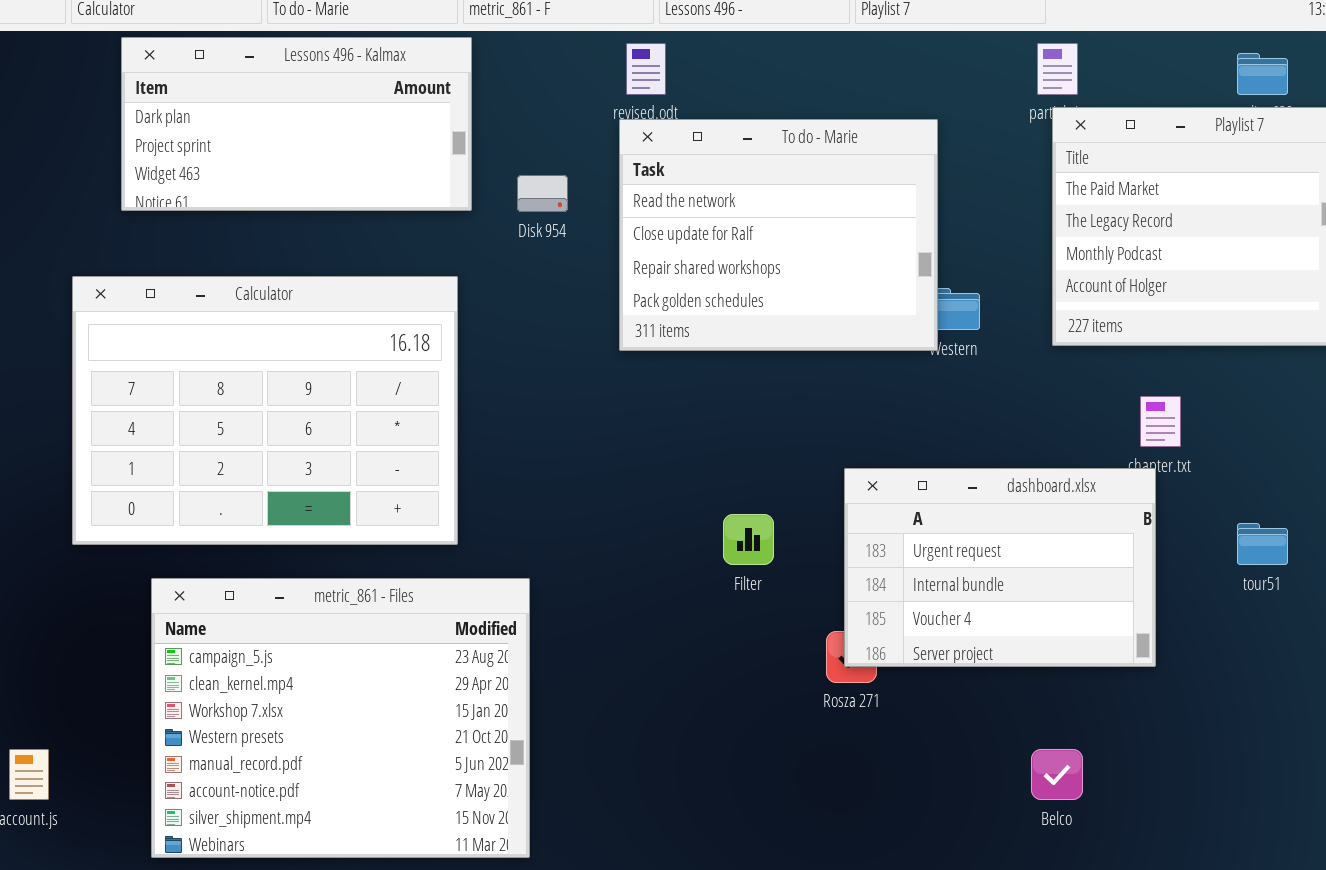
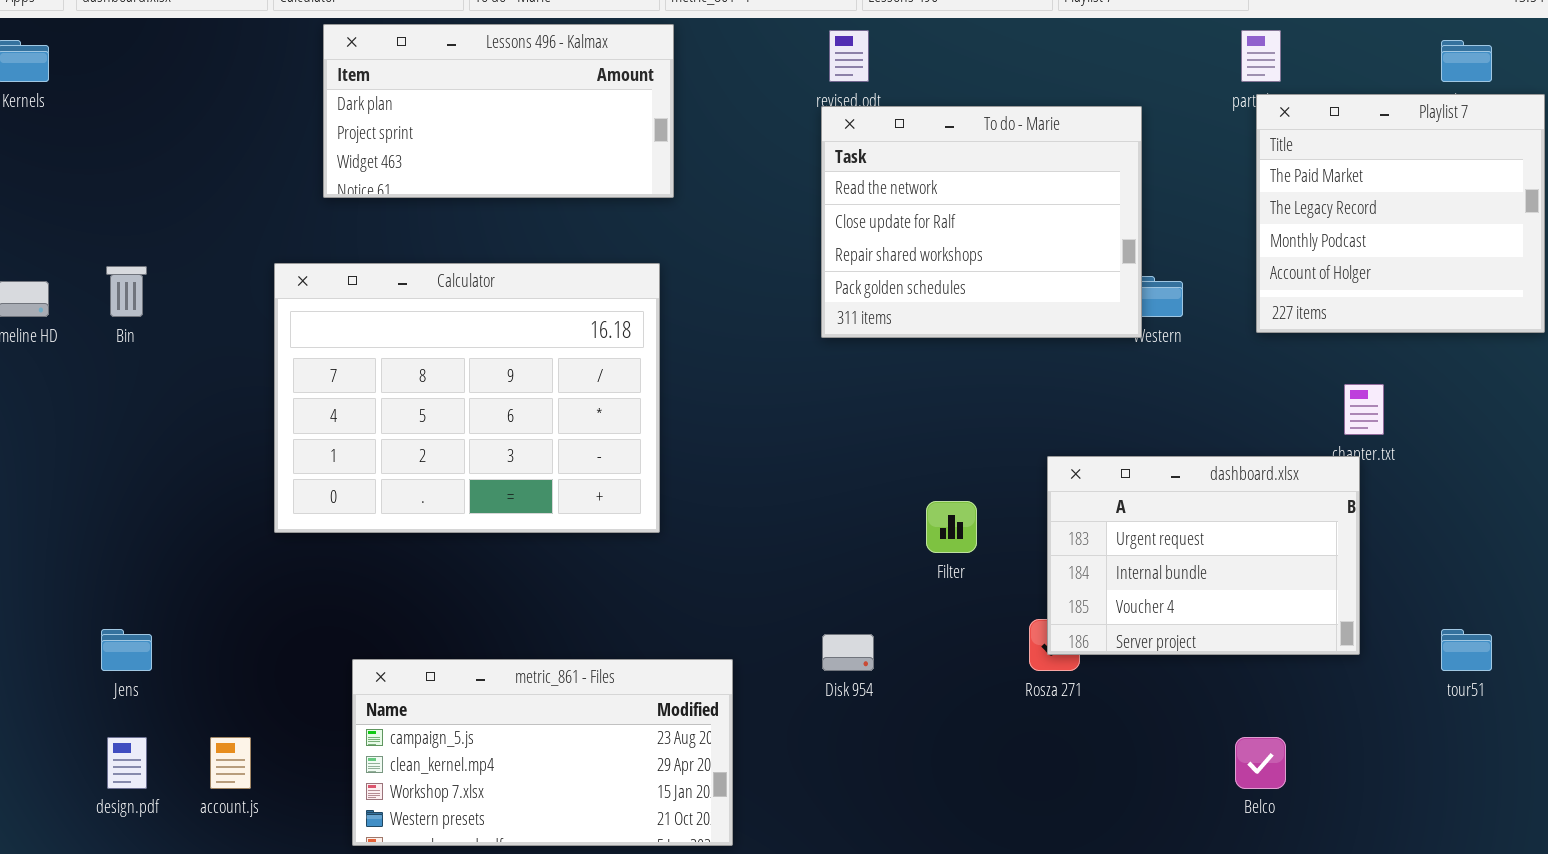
Disk 954: [517,175,568,212] -> [822,634,874,671], moved
tour51: [1237,523,1288,565] -> [1441,629,1492,671], moved
metric_861 - Files: [151,578,530,858] -> [352,659,733,846], resized

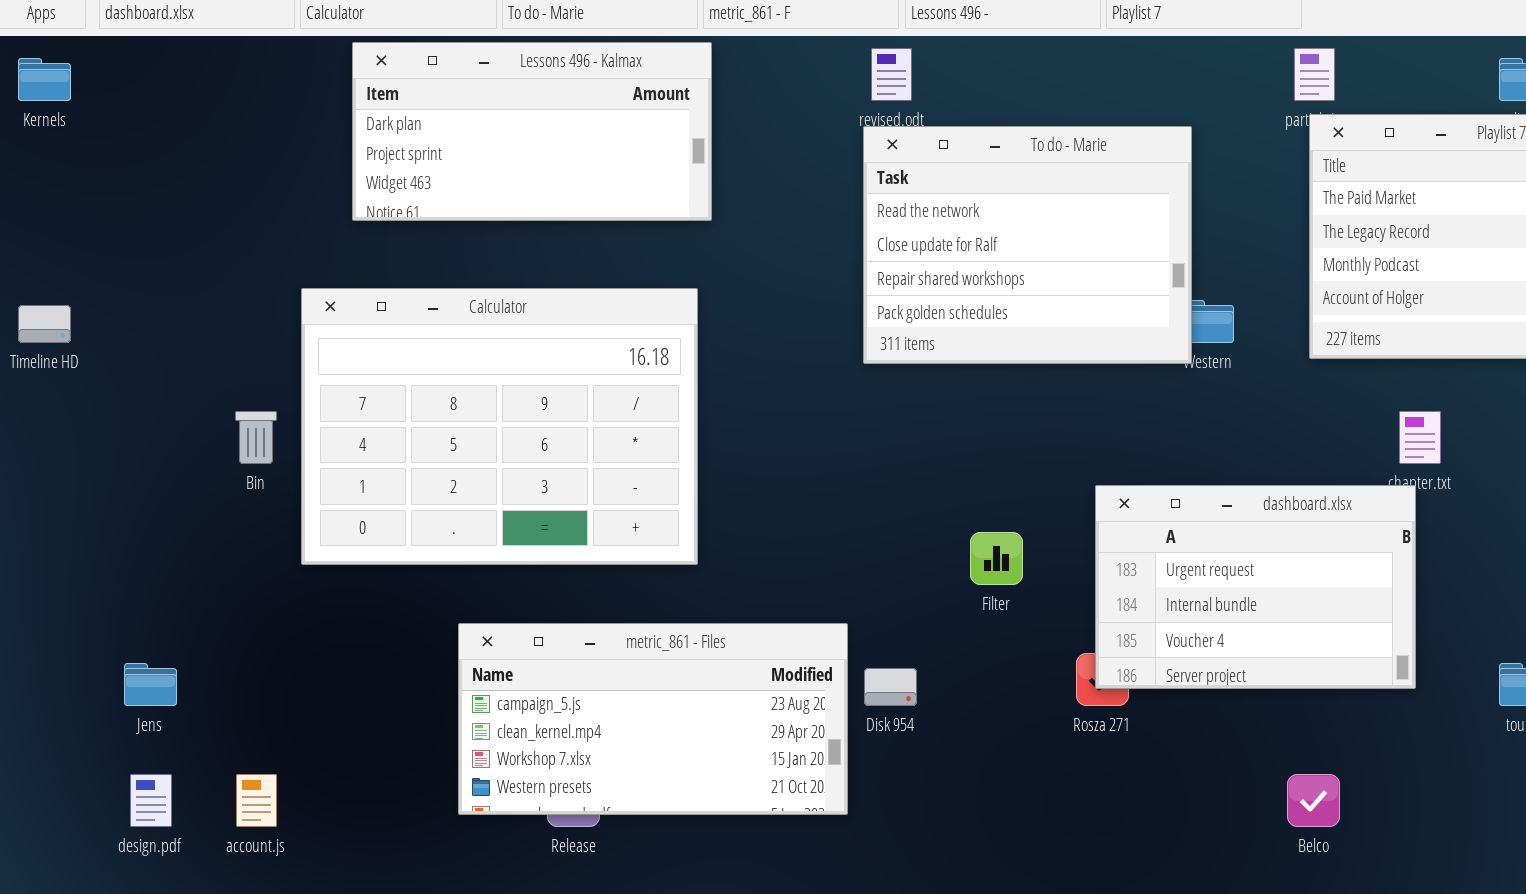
Bin: [106,266,147,317] -> [235,411,277,464], moved
metric_861 - Files: [352,659,733,846] -> [458,623,848,815], moved

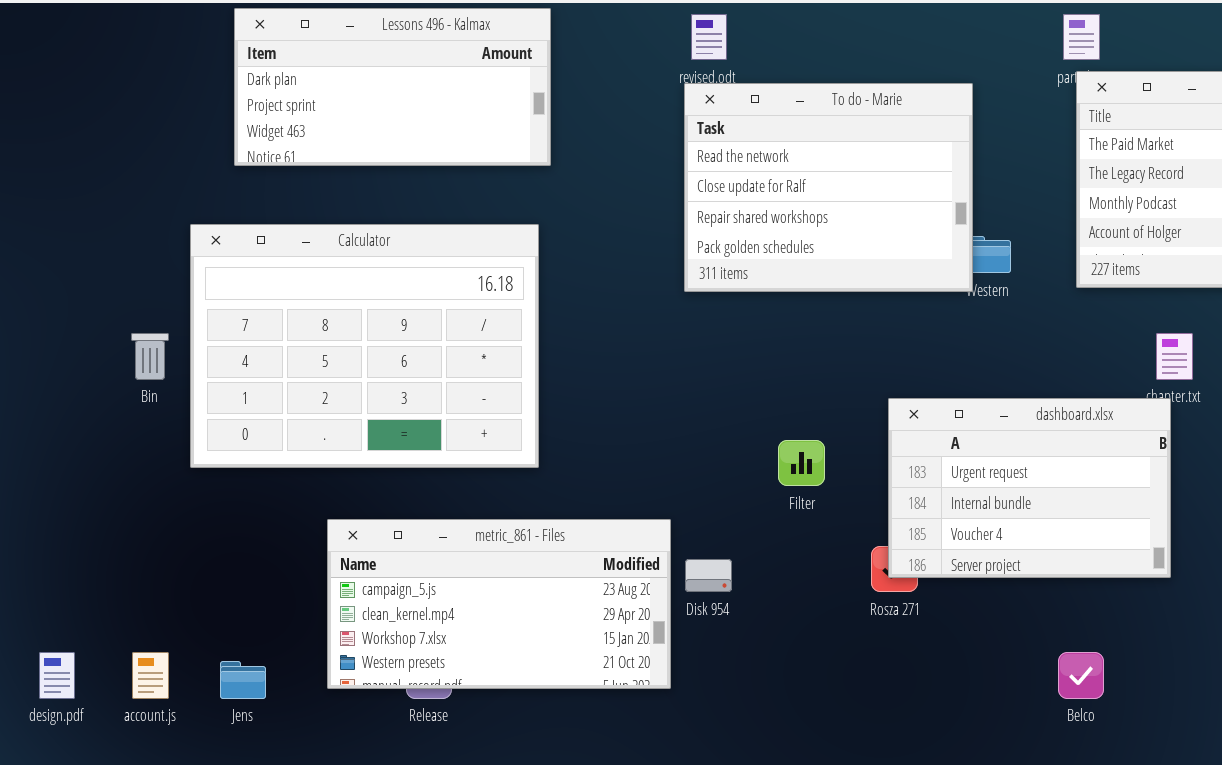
Jens: [124,663,177,706] -> [220,661,266,699], moved

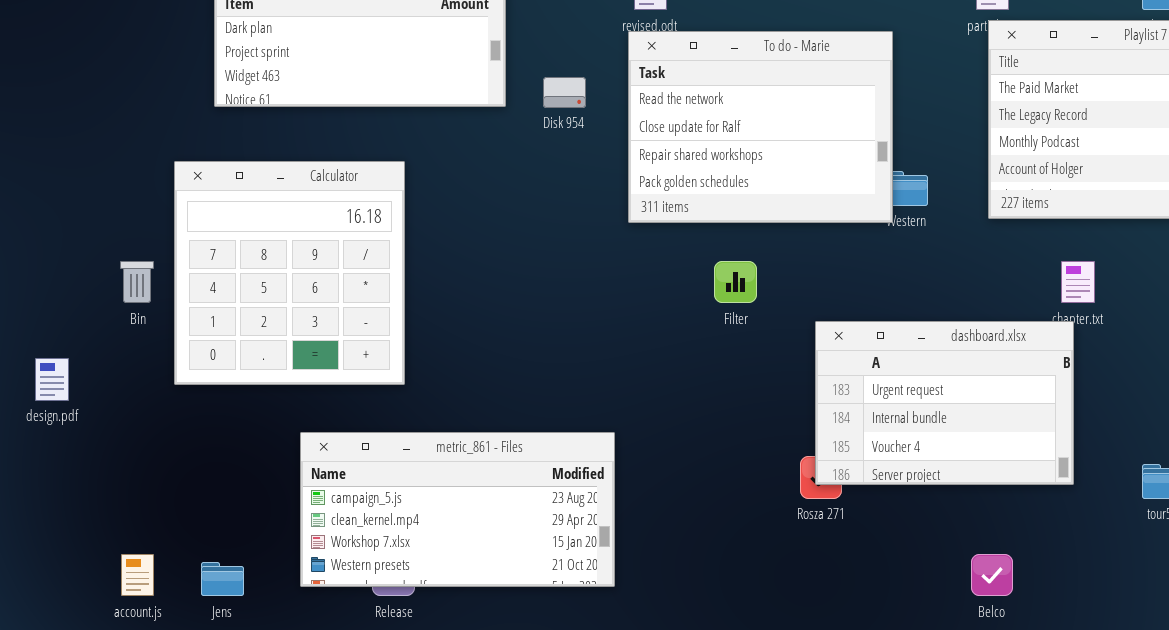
Calculator: [190,224,539,468] -> [174,161,405,385], resized
Filter: [778,440,825,486] -> [714,261,757,303], moved
Disk 954: [685,559,732,592] -> [543,77,586,108], moved
design.pdf: [39,652,75,699] -> [35,358,69,401], moved

